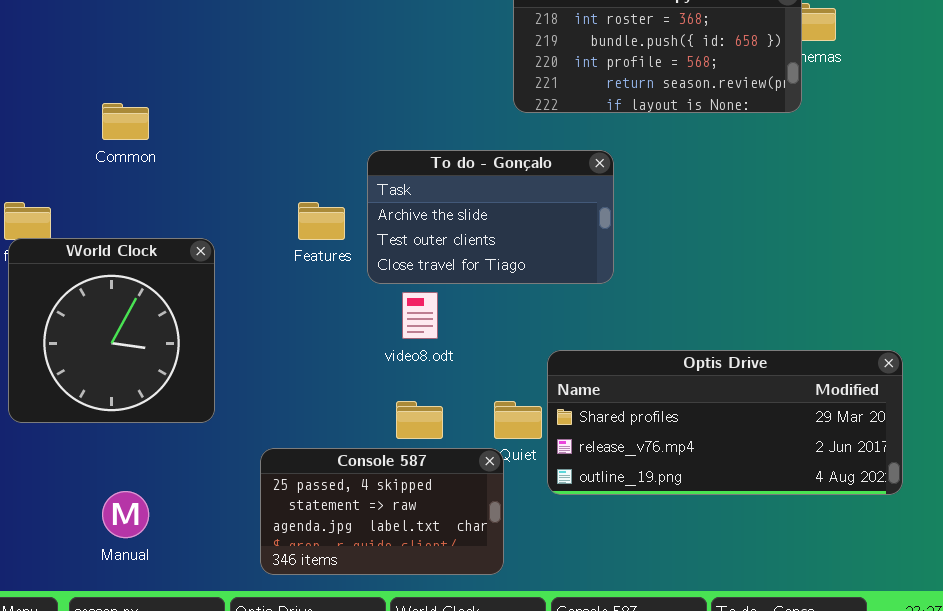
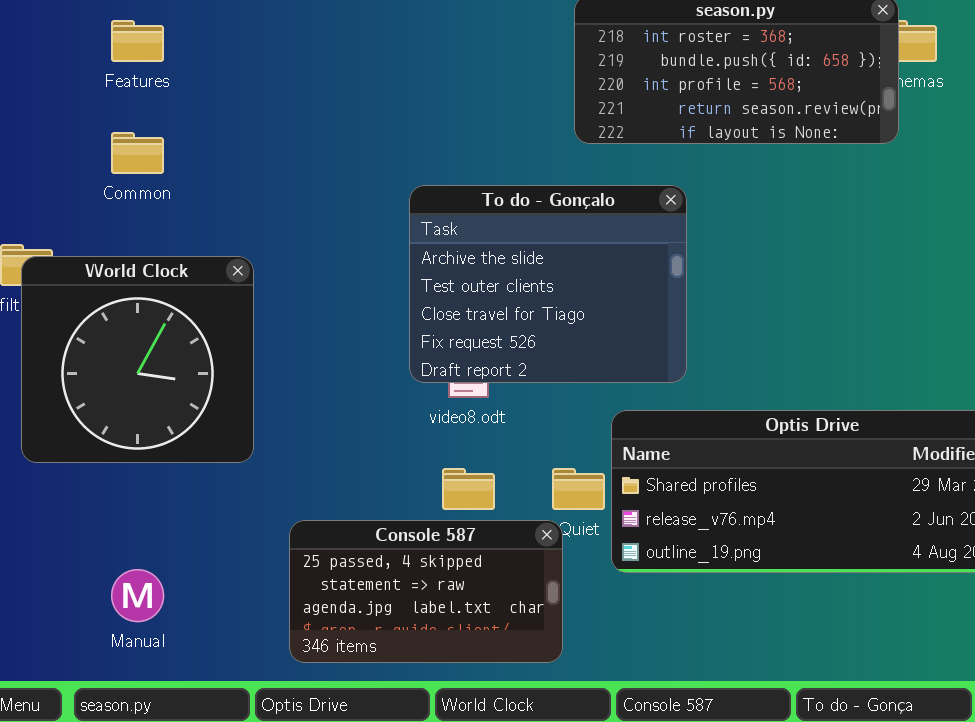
To do - Gonçalo: [367,150,614,284] -> [409,185,687,383], resized
Features: [298,202,345,240] -> [111,20,164,62], moved
World Clock: [8,238,215,423] -> [21,256,254,463], moved

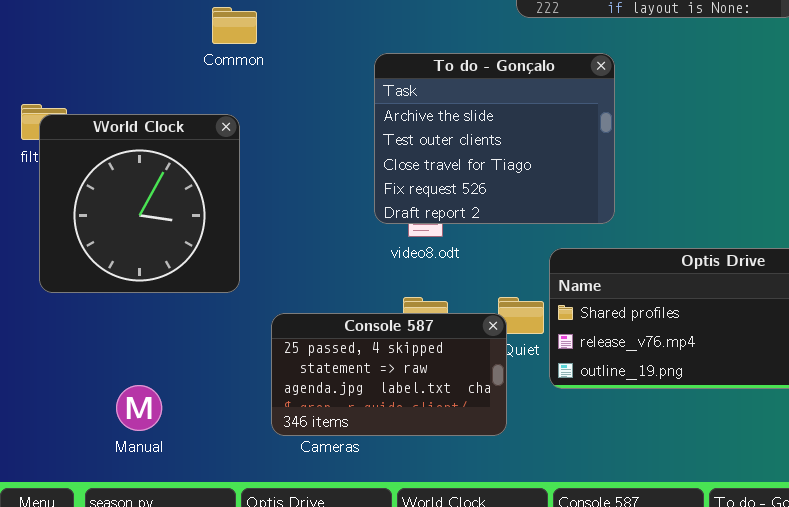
Common: [111,132,164,174] -> [212,7,257,44], moved
Console 587: [289,520,563,663] -> [271,313,507,436], moved

